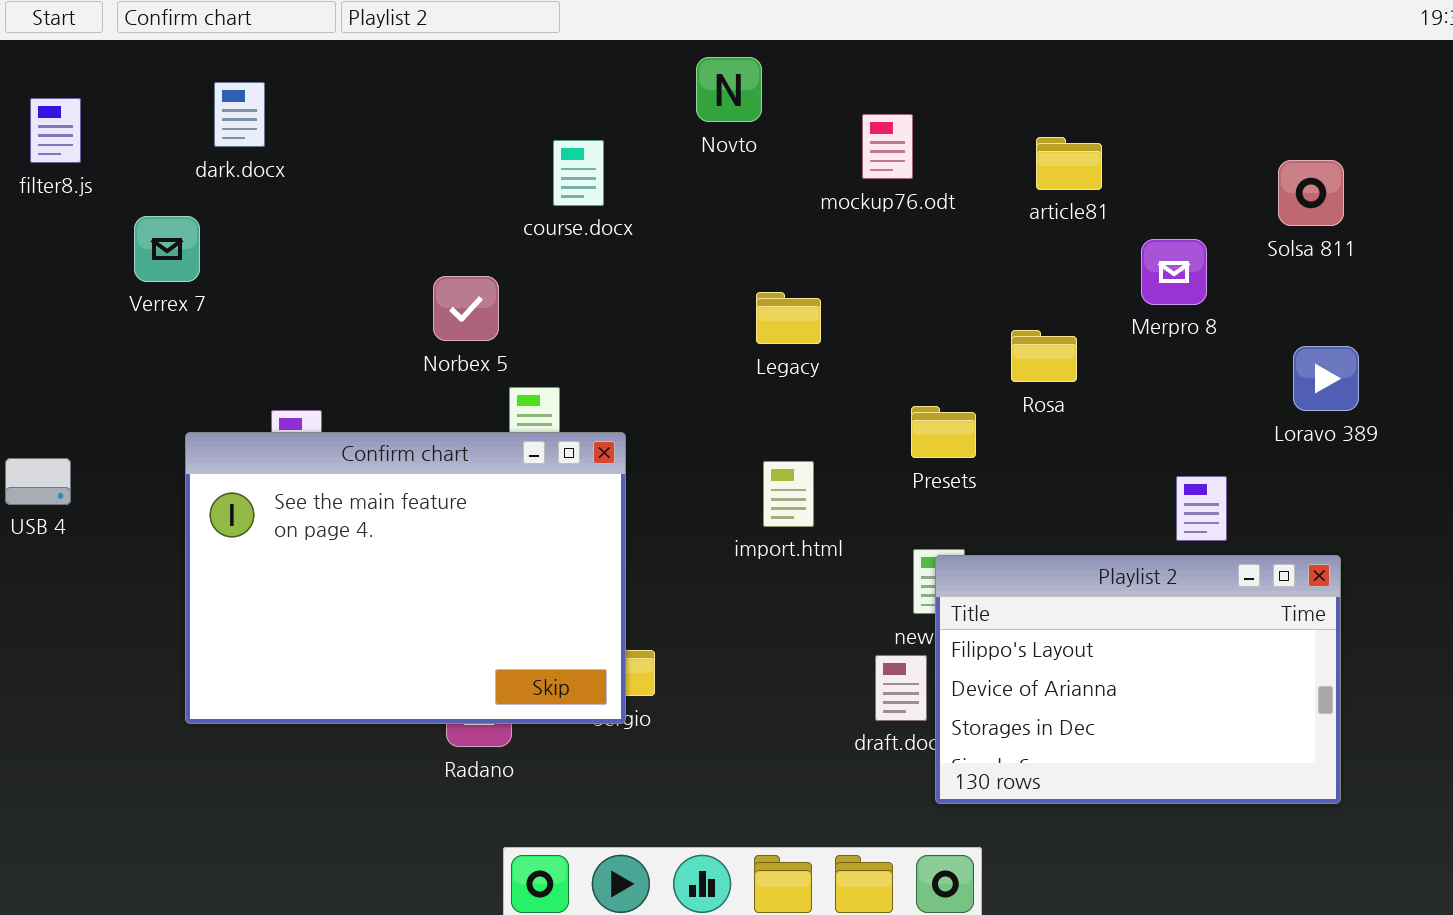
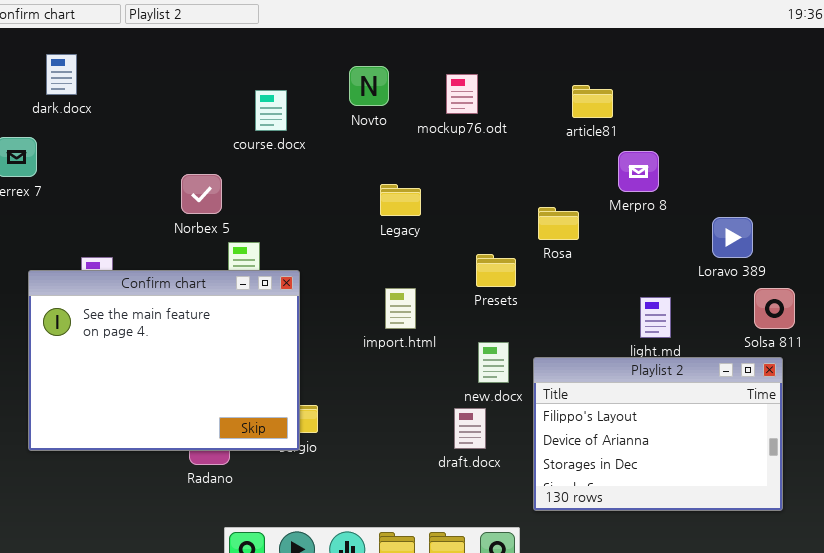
Novto: [696,57,762,122] -> [349,66,389,106], moved
article81: [1036,137,1102,190] -> [572,85,613,118], moved
Solsa 811: [1278,160,1344,226] -> [754,288,795,329], moved
Playlist 2: [935,555,1341,804] -> [533,357,783,511], moved

